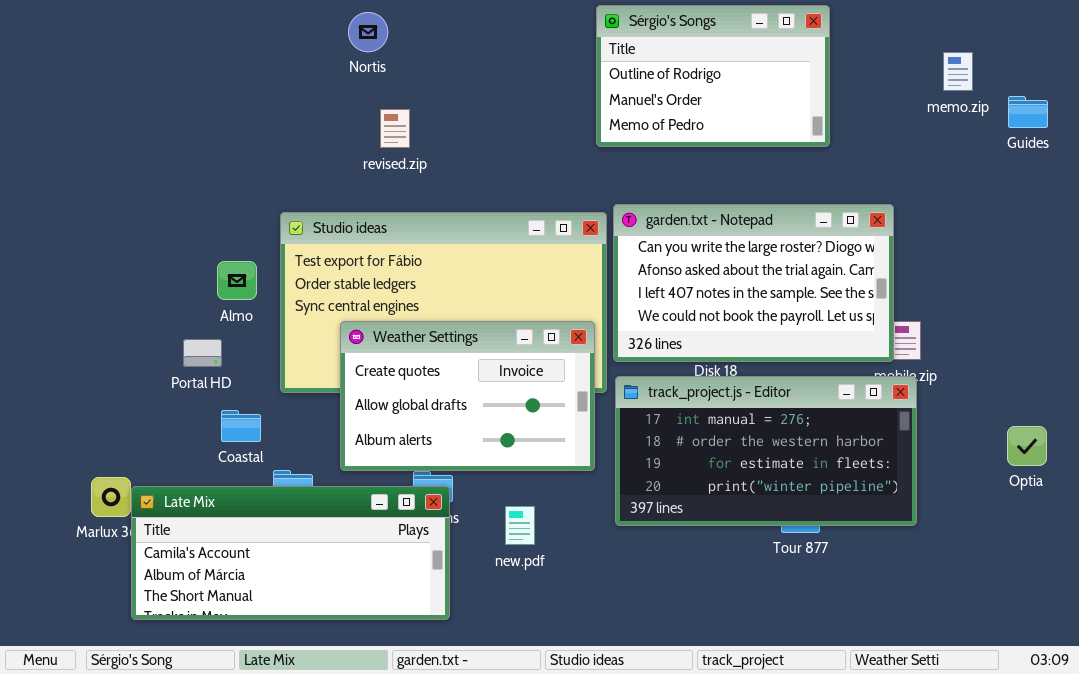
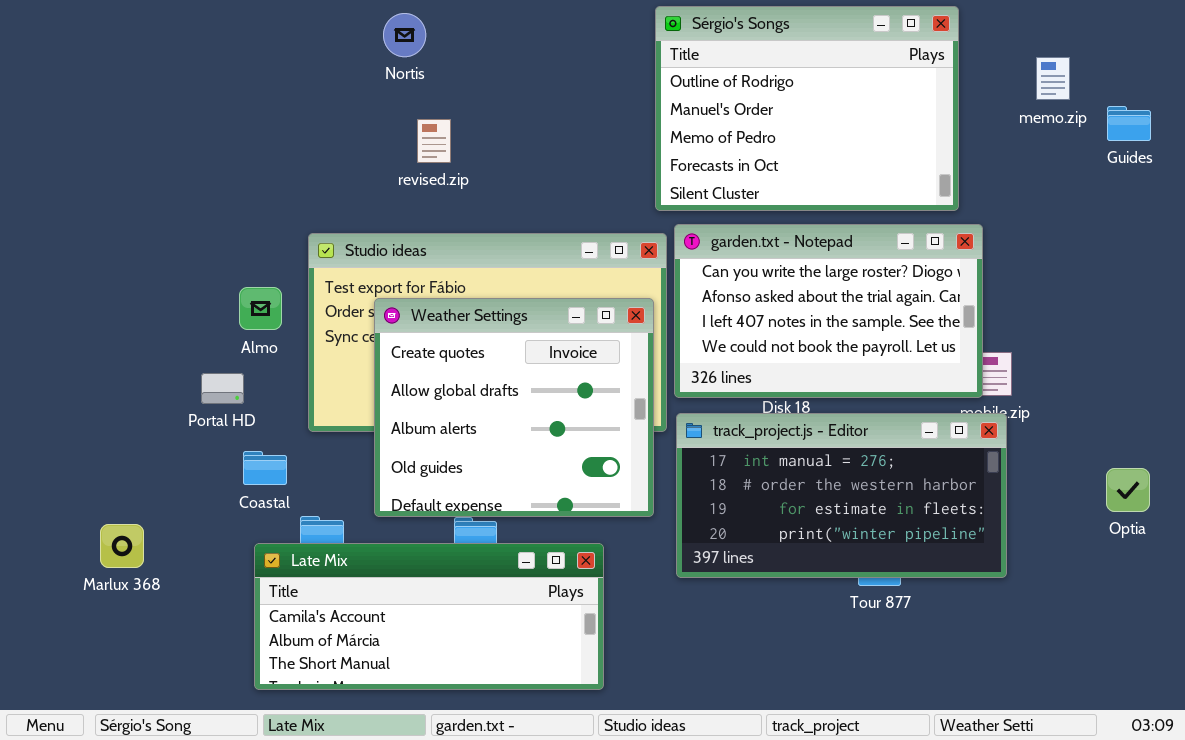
Sérgio's Songs: [596,5,830,147] -> [655,6,959,211], resized
Weather Settings: [340,321,595,471] -> [374,298,654,517], resized
Late Mix: [131,486,450,620] -> [254,543,604,690], moved

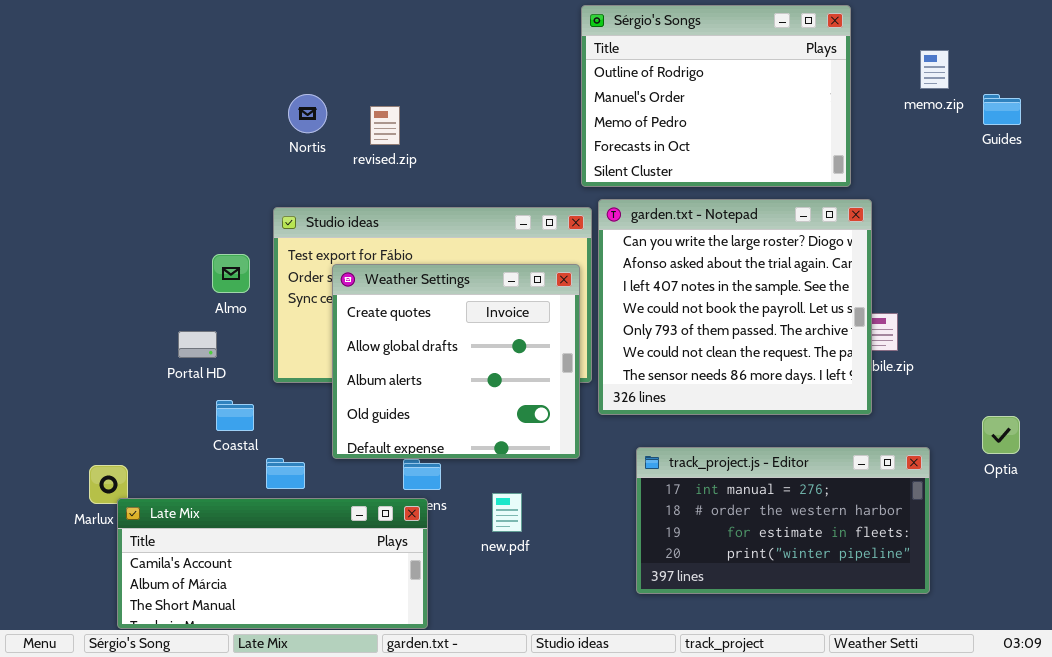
Nortis: [383,13,426,57] -> [288,94,327,133], moved
garden.txt - Notepad: [674,224,983,398] -> [598,199,872,415], resized
track_project.js - Editor: [676,413,1007,578] -> [636,447,930,594], moved
Late Mix: [254,543,604,690] -> [117,498,428,629], moved

